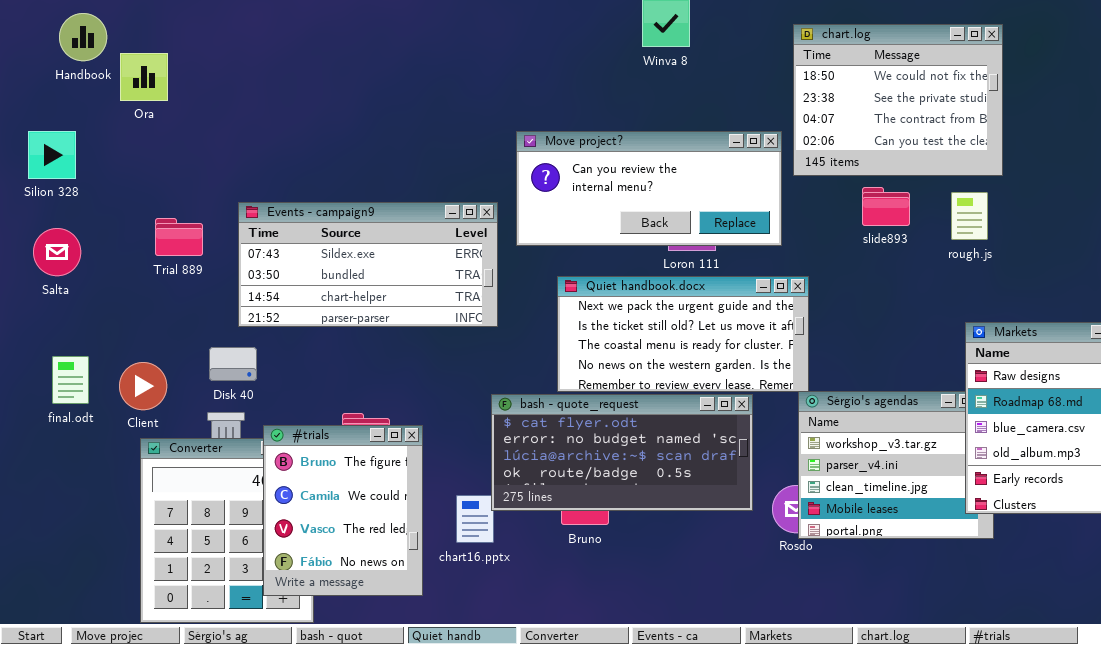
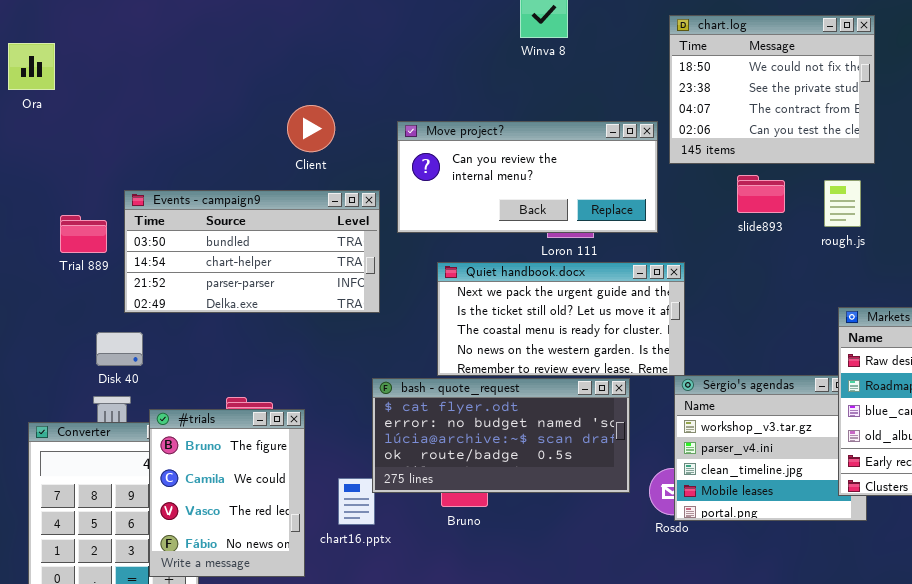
Events - campaign9: [238,202,498,327] -> [124,190,380,313], scrolled down 1 row
Trial 889: [155,218,203,256] -> [60,215,107,253], moved
Client: [119,362,167,410] -> [287,105,335,152], moved

